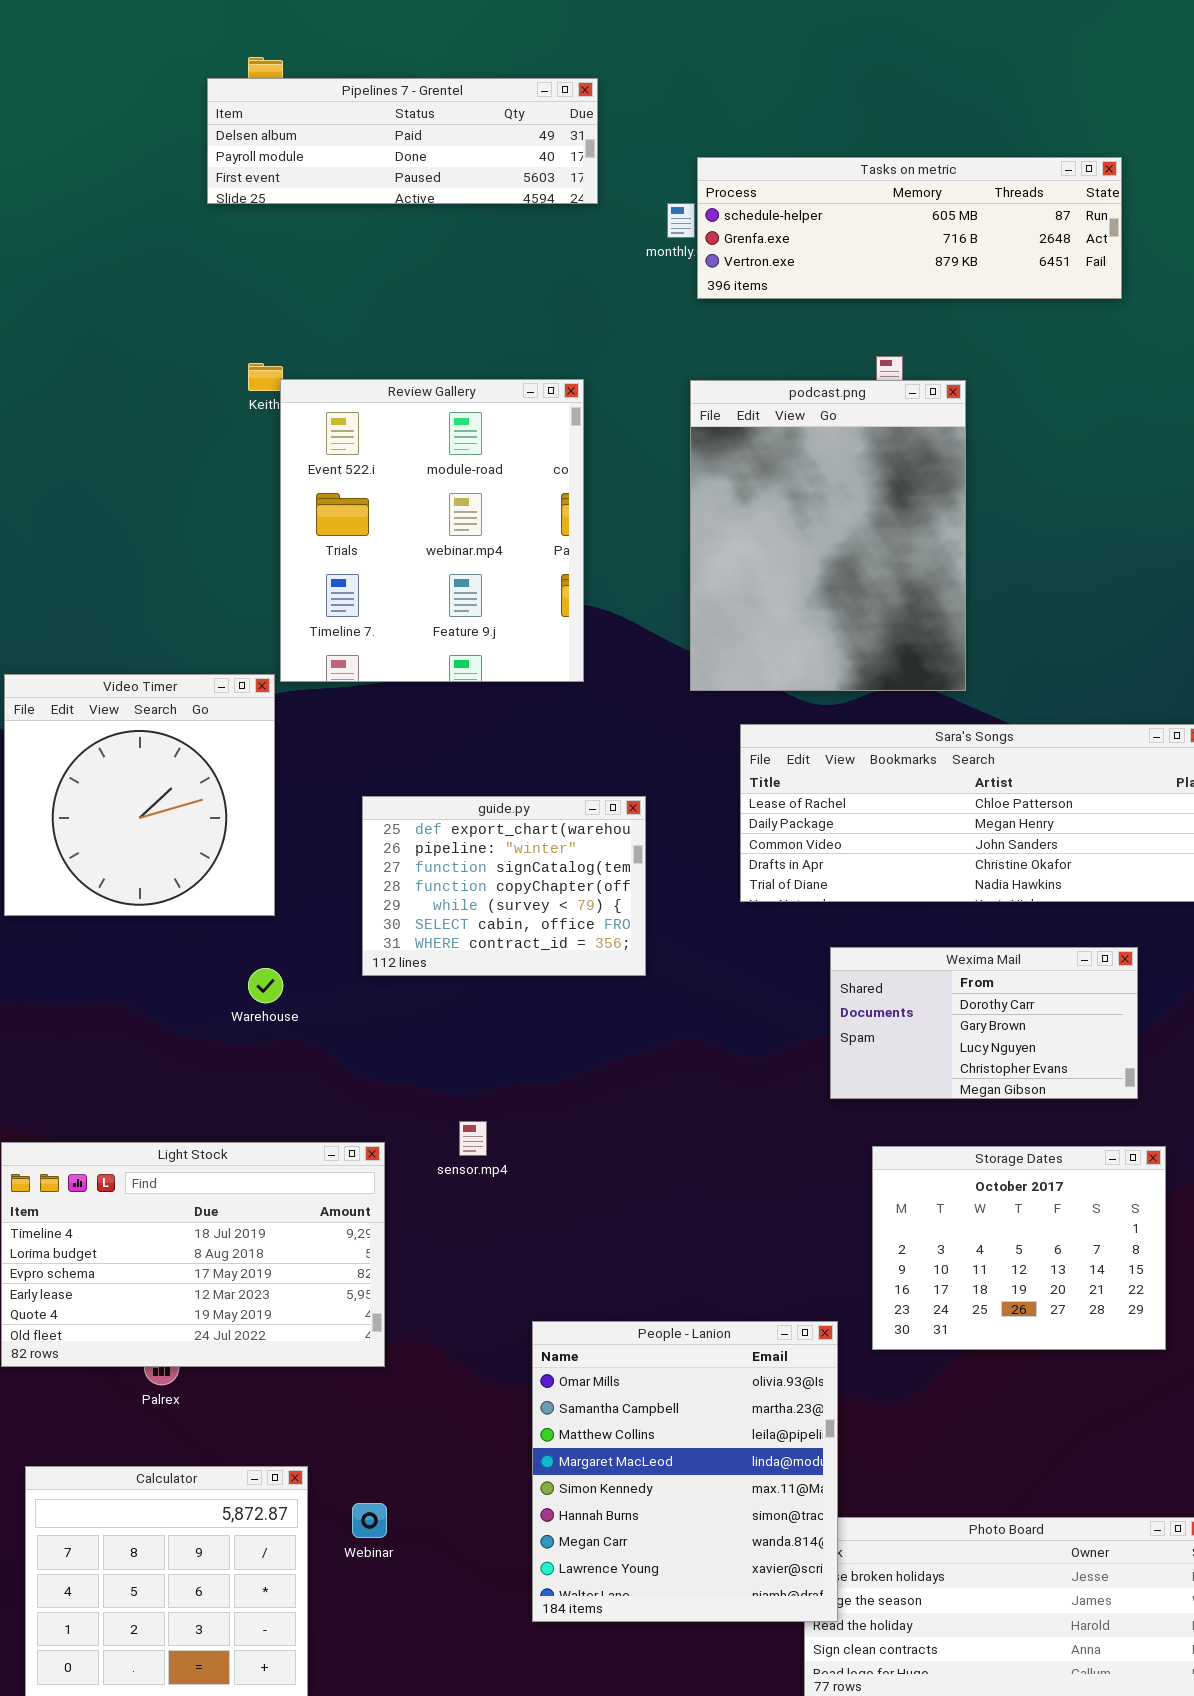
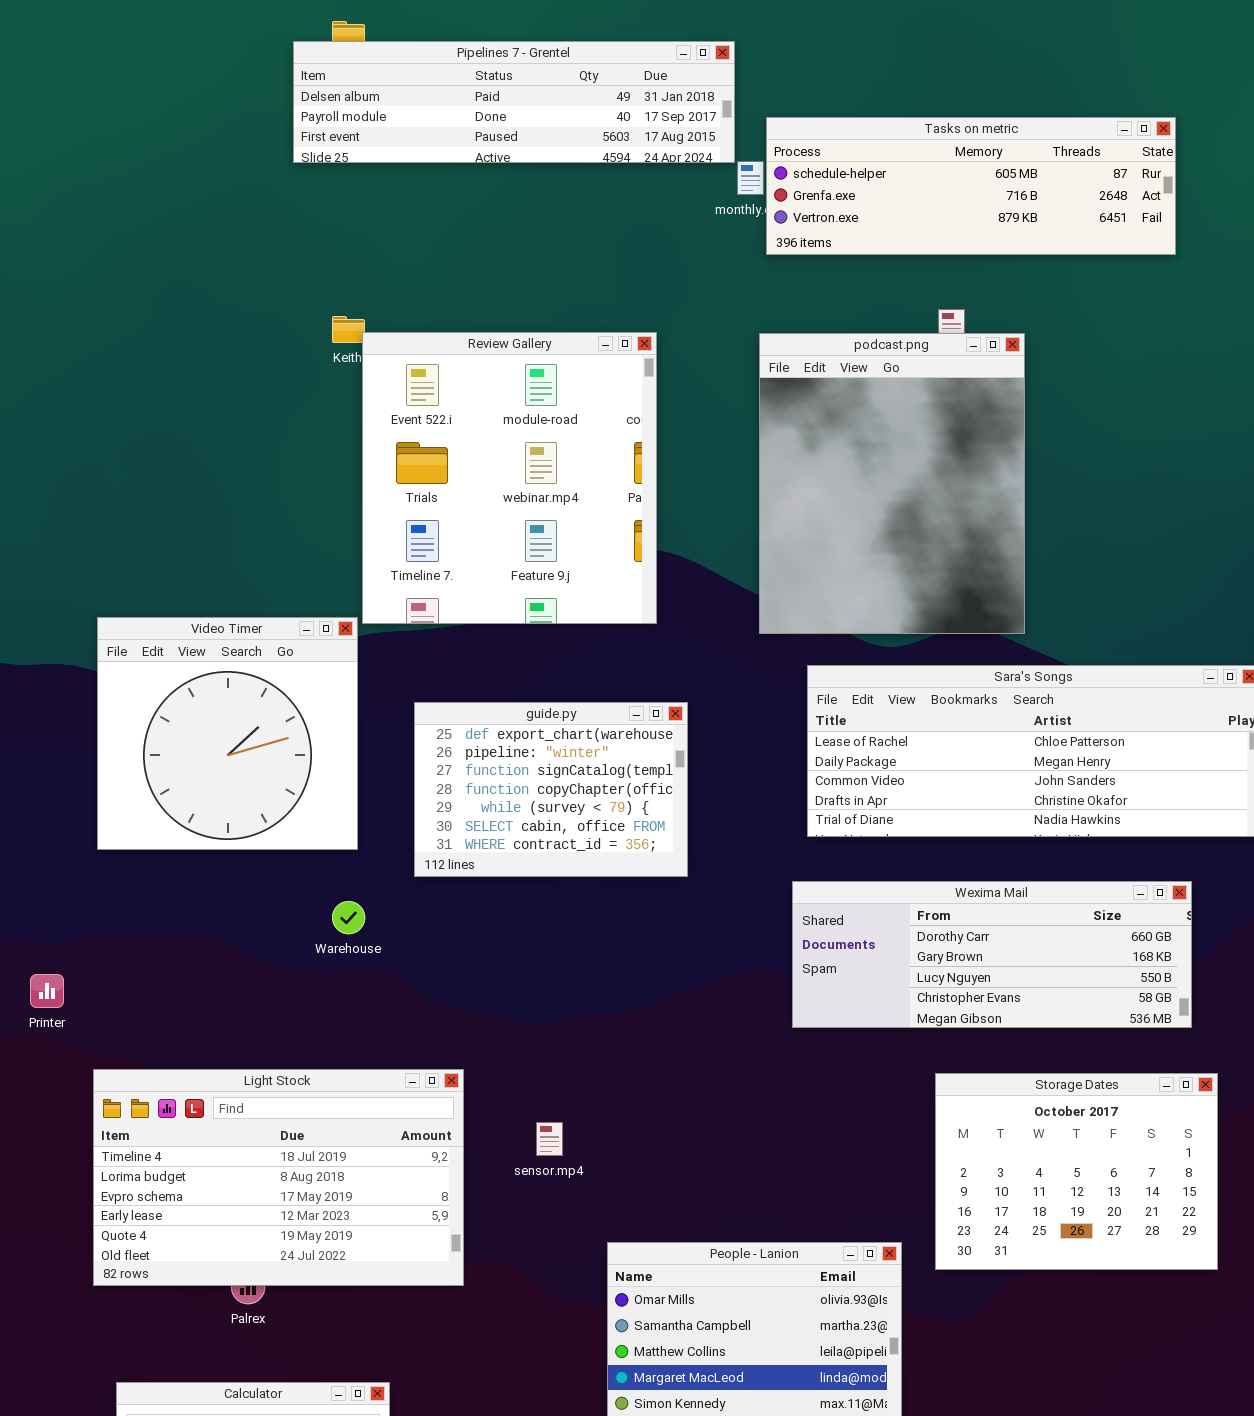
Pipelines 7 - Grentel: [207,78,598,204] -> [293,41,735,163], resized
guide.py: [362,796,646,976] -> [414,702,688,877], moved
Wexima Mail: [830,947,1138,1099] -> [792,881,1192,1028], resized
sensor.mp4: [459,1121,487,1156] -> [536,1122,563,1156], moved

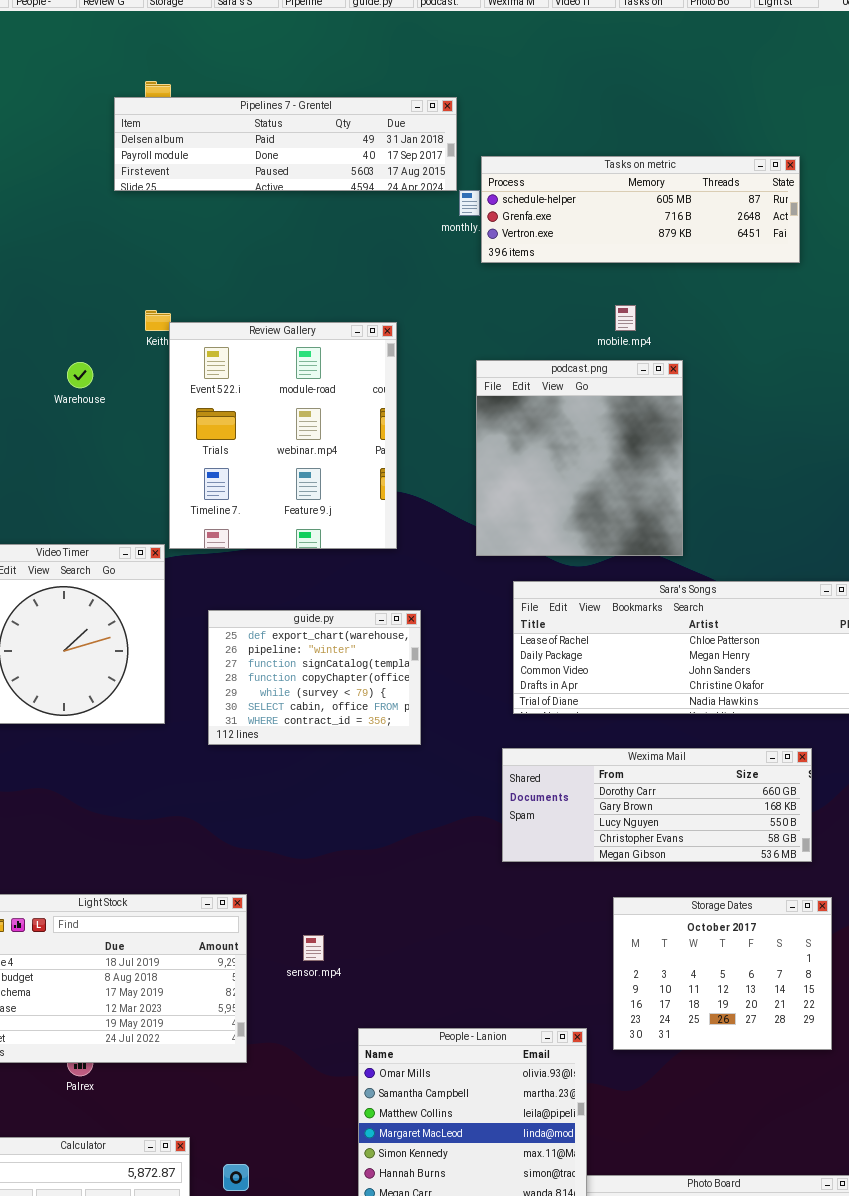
podcast.png: [759,333,1025,634] -> [476,360,683,556], resized
Warehouse: [332,901,365,934] -> [67,362,93,388], moved

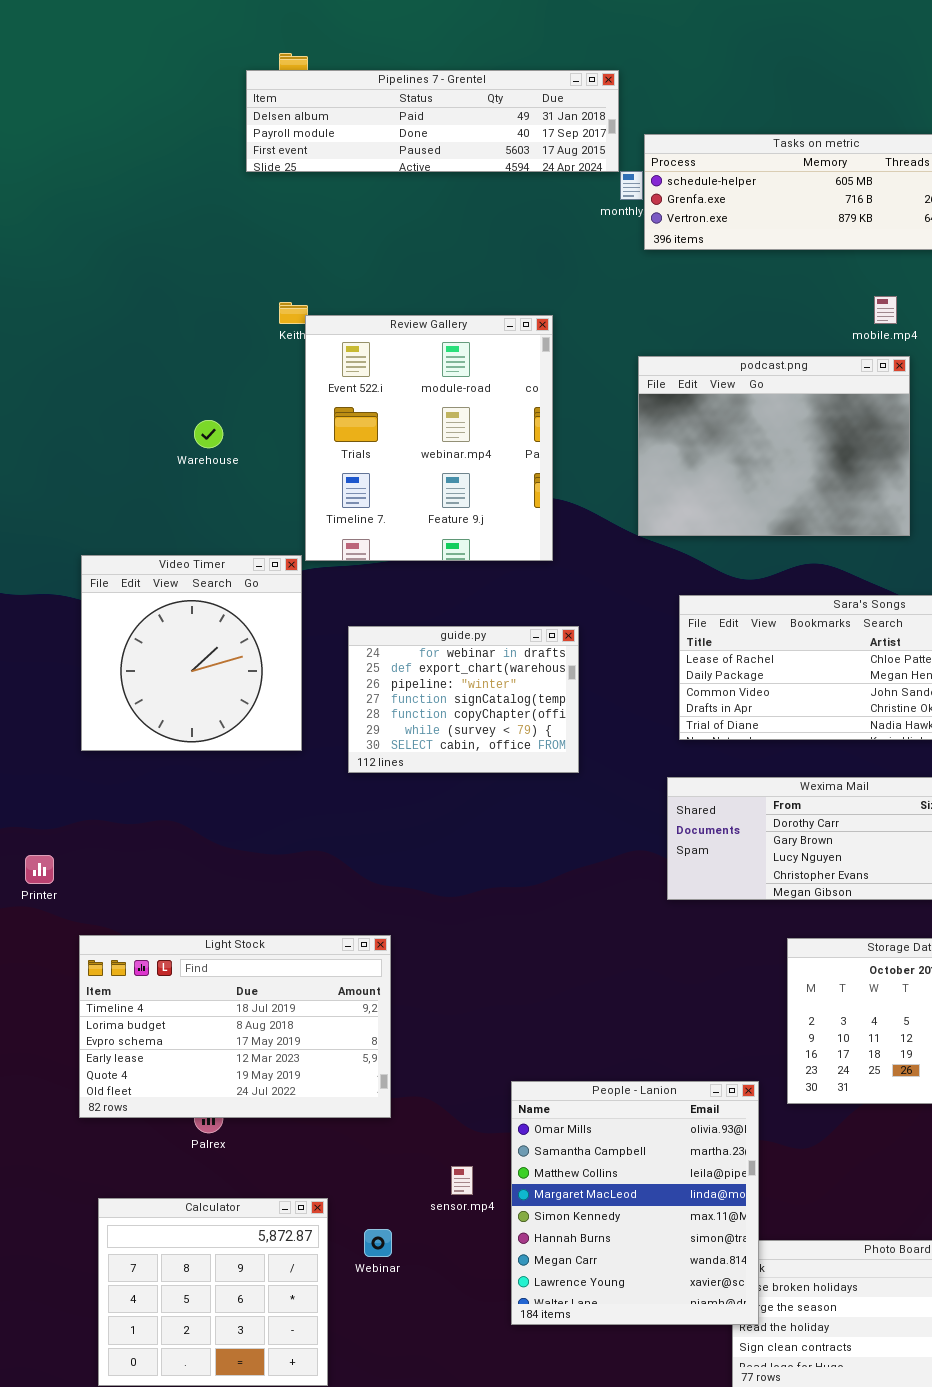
mobile.mp4: [615,305,636,331] -> [874,296,897,324], moved
podcast.png: [476,360,683,556] -> [638,356,910,536], resized
Warehouse: [67,362,93,388] -> [194,420,223,448], moved
guide.py: [208,610,421,745] -> [348,626,579,773], scrolled up 1 row
sensor.mp4: [303,935,324,961] -> [451,1166,473,1195], moved

